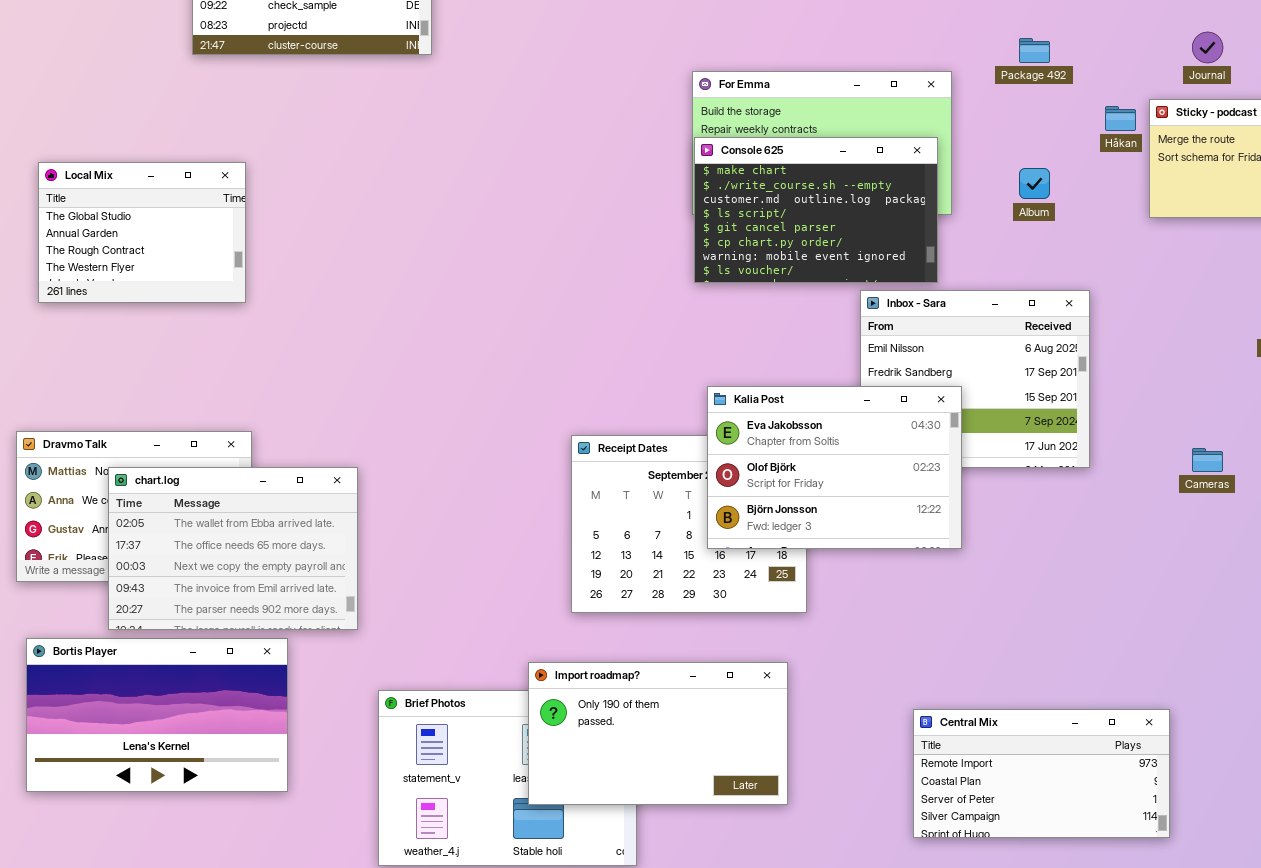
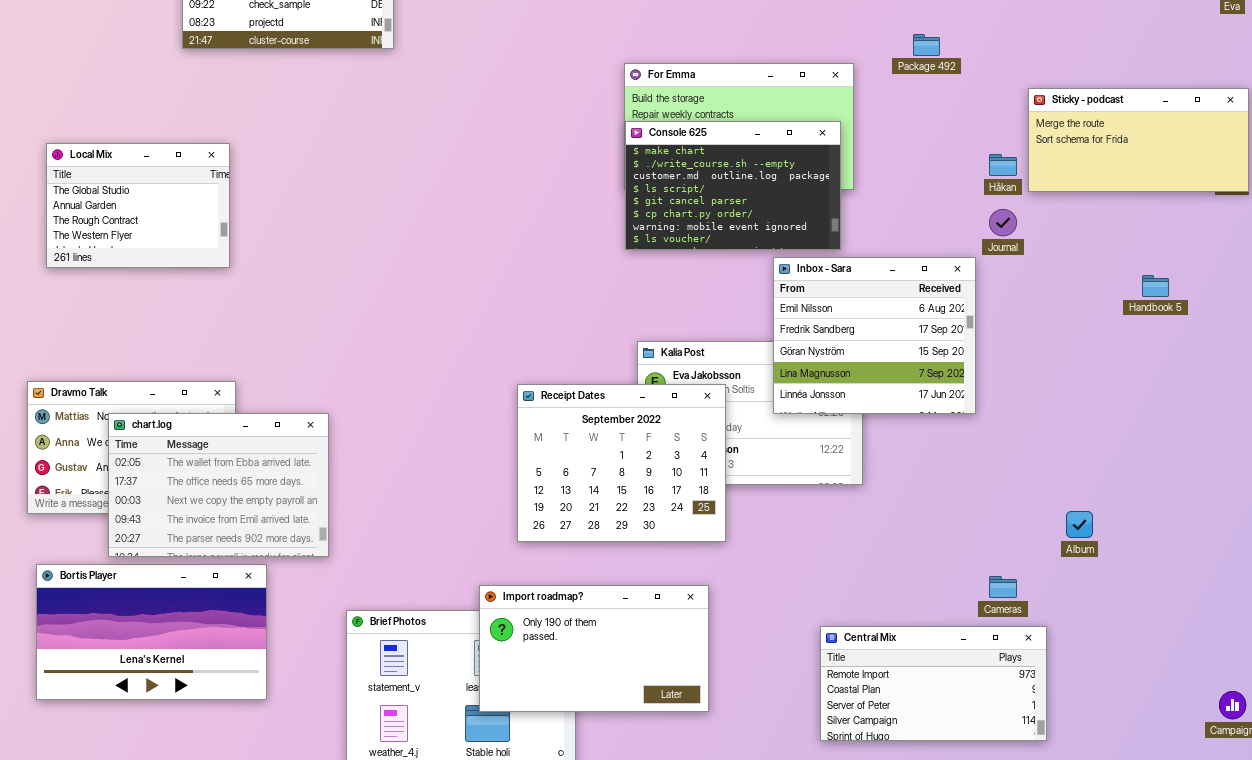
Journal: [1192,32,1223,63] -> [989,209,1017,236], moved
Håkan: [1105,106,1136,131] -> [989,154,1017,176], moved
Album: [1019,168,1050,199] -> [1066,511,1093,538], moved
Inbox - Sara: [860,290,1090,468] -> [773,257,976,414], raised
Receipt Dates: [571,435,807,613] -> [517,384,726,542], raised
Cameras: [1192,448,1223,472] -> [989,576,1017,598], moved

